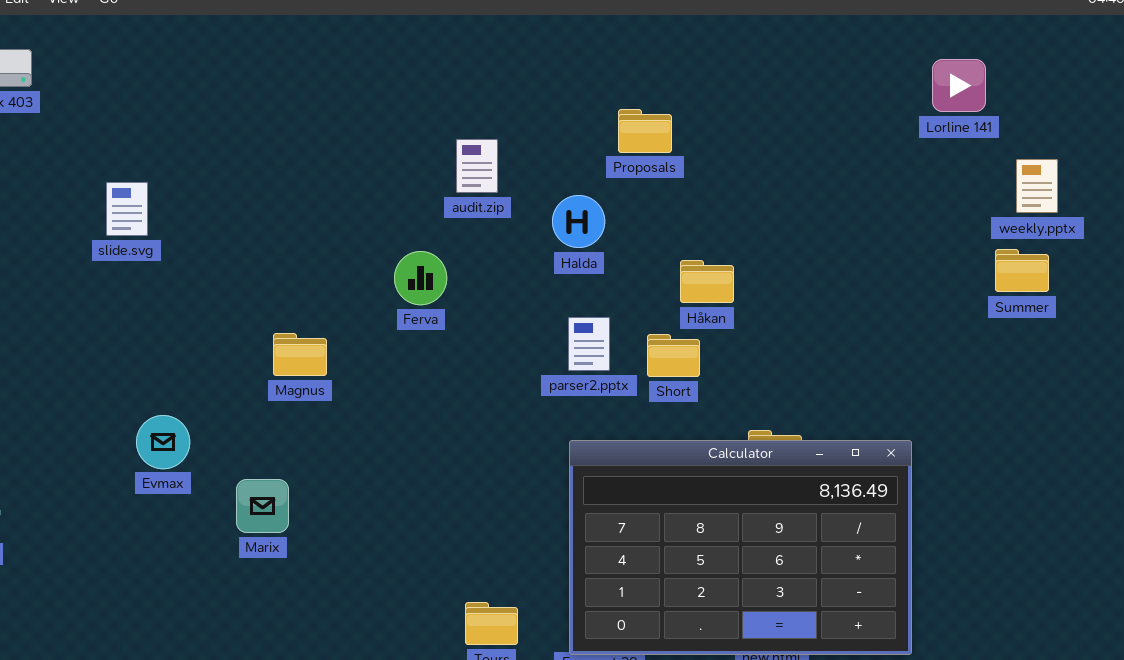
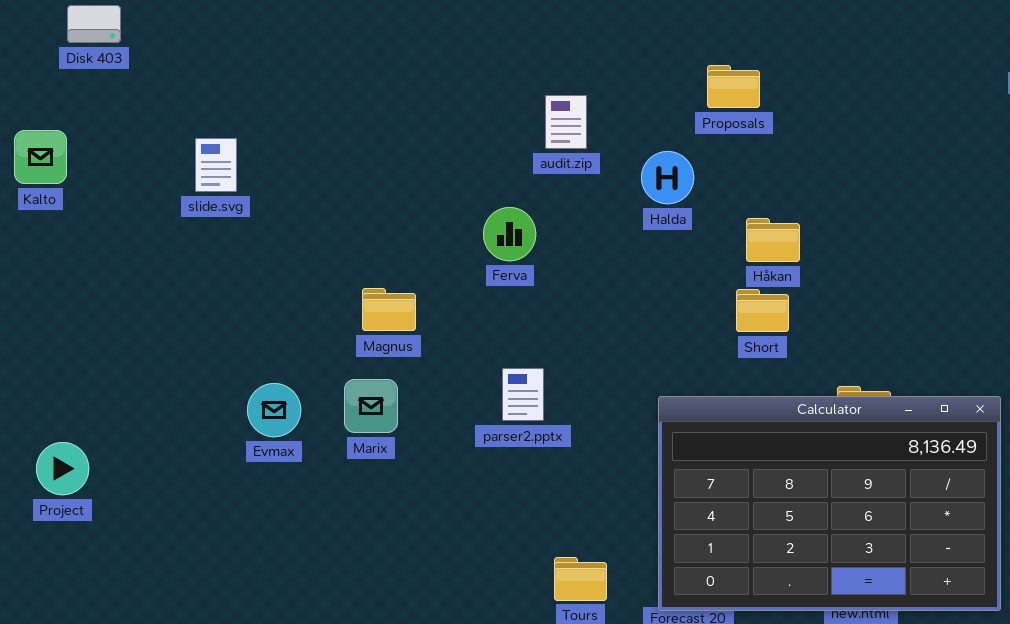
Håkan: [680,260,734,303] -> [746,218,800,262], moved
parser2.pptx: [568,317,610,371] -> [502,368,544,421], moved
Evmax: [136,415,190,469] -> [247,383,301,437], moved
Marix: [236,479,289,533] -> [344,379,398,433], moved

